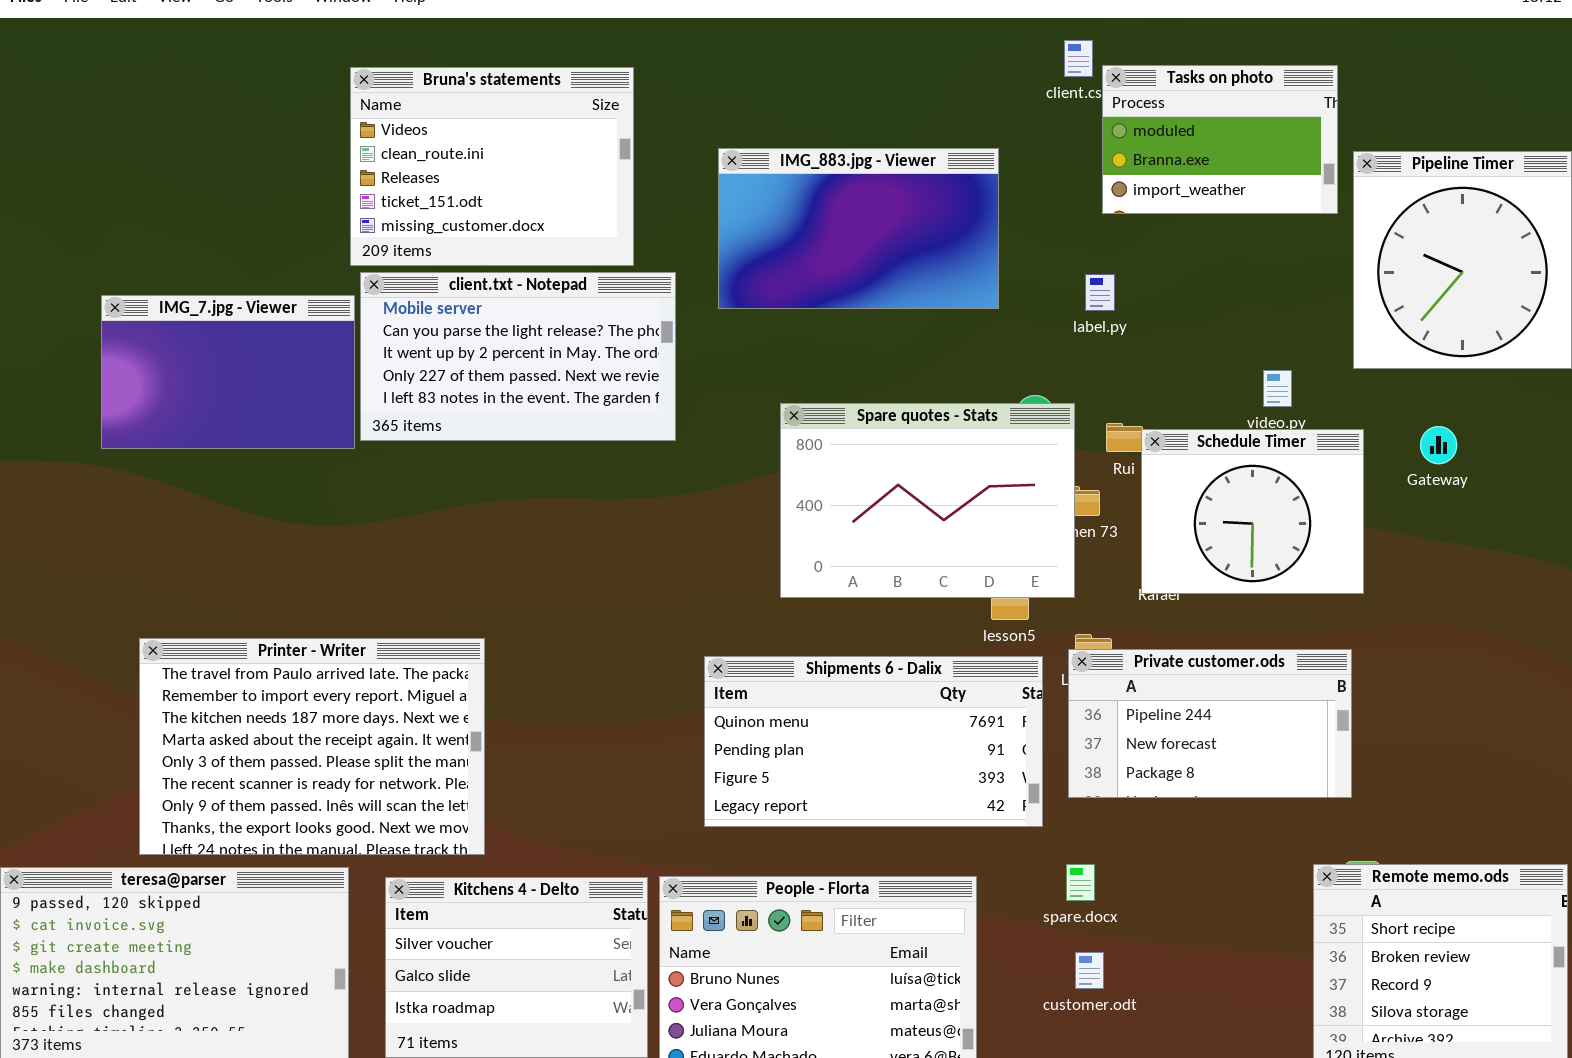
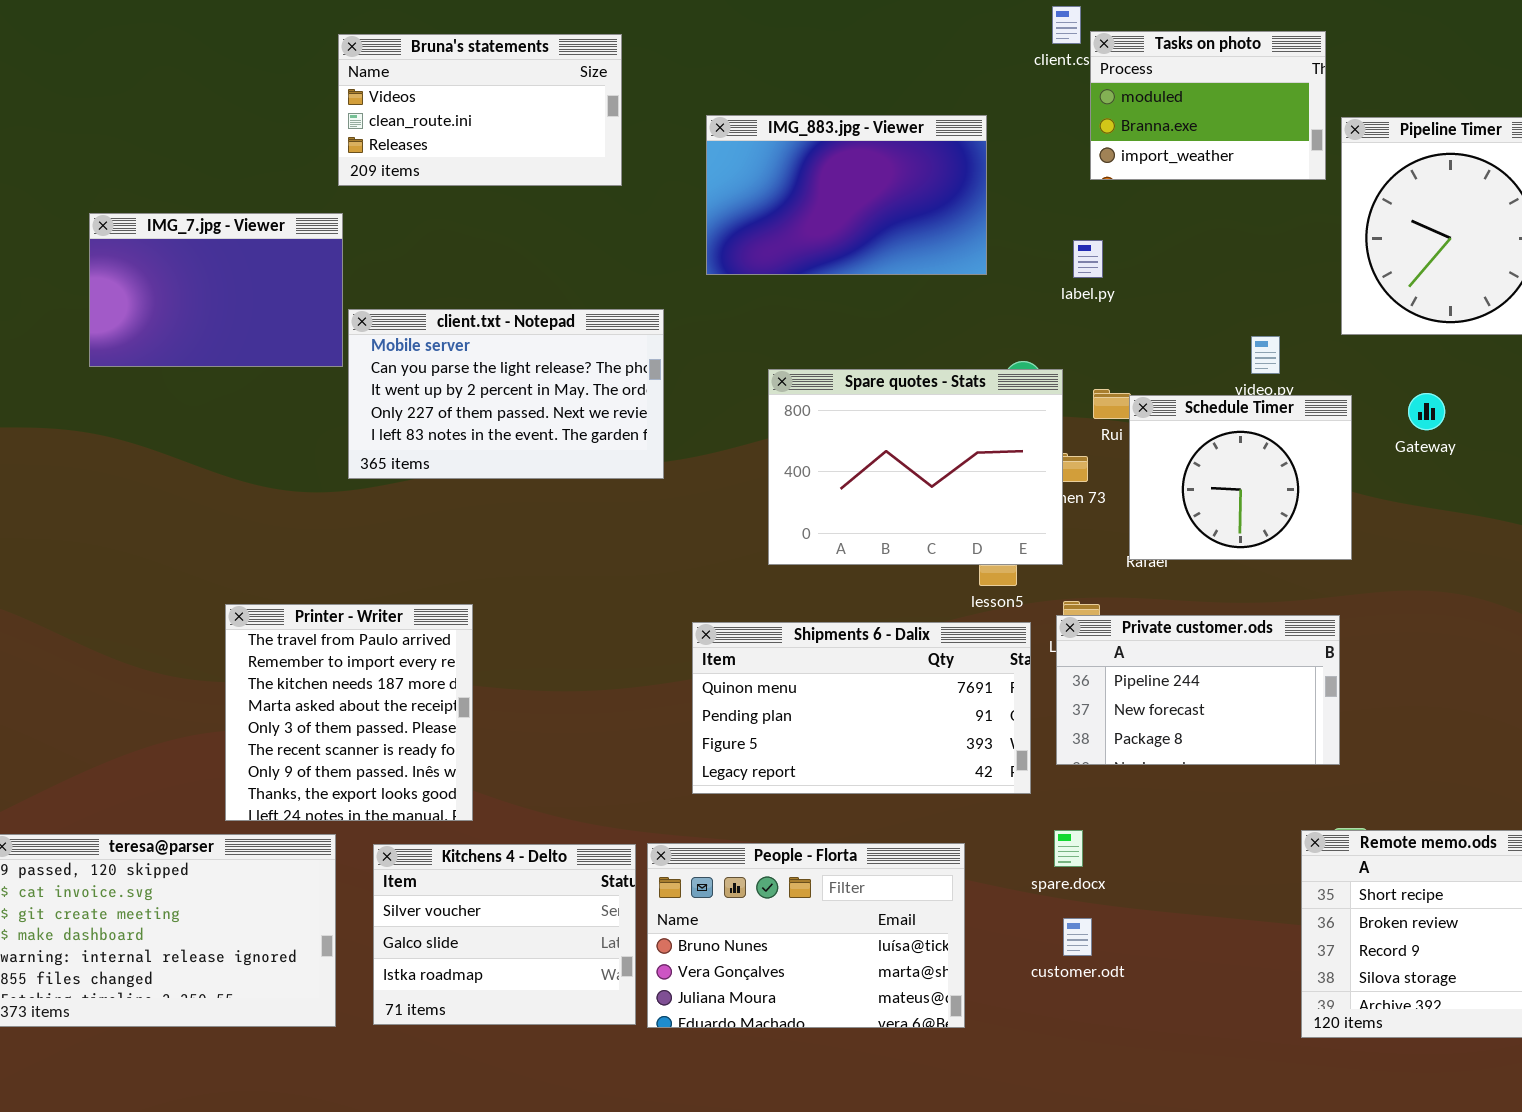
Bruna's statements: [350,67,634,266] -> [338,34,622,186], resized
client.txt - Notepad: [360,272,676,441] -> [348,309,664,479], moved
IMG_7.jpg - Viewer: [101,295,355,449] -> [89,213,343,367], moved
Printer - Writer: [139,638,485,855] -> [225,604,473,821], resized

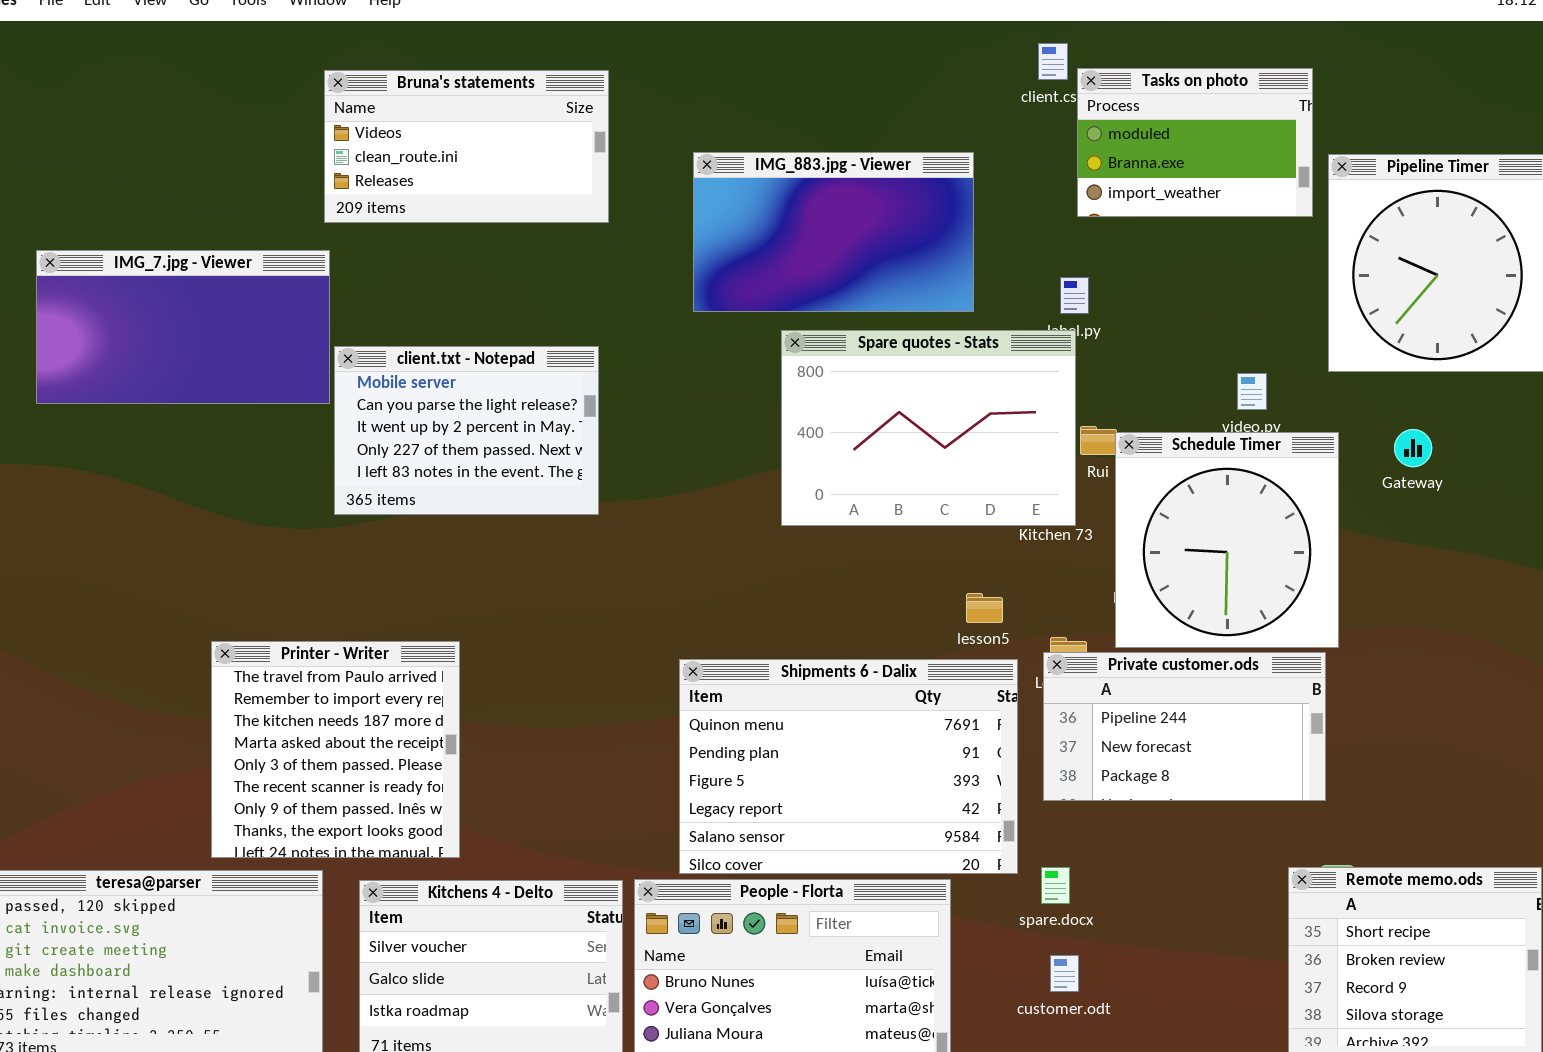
IMG_7.jpg - Viewer: [89,213,343,367] -> [36,250,330,404], resized
client.txt - Notepad: [348,309,664,479] -> [334,346,599,515], resized
Spare quotes - Stats: [768,369,1063,565] -> [781,330,1076,526], moved
Schedule Timer: [1129,395,1352,560] -> [1115,432,1339,648], resized
Shipments 6 - Dalix: [692,622,1031,794] -> [679,659,1018,874], resized

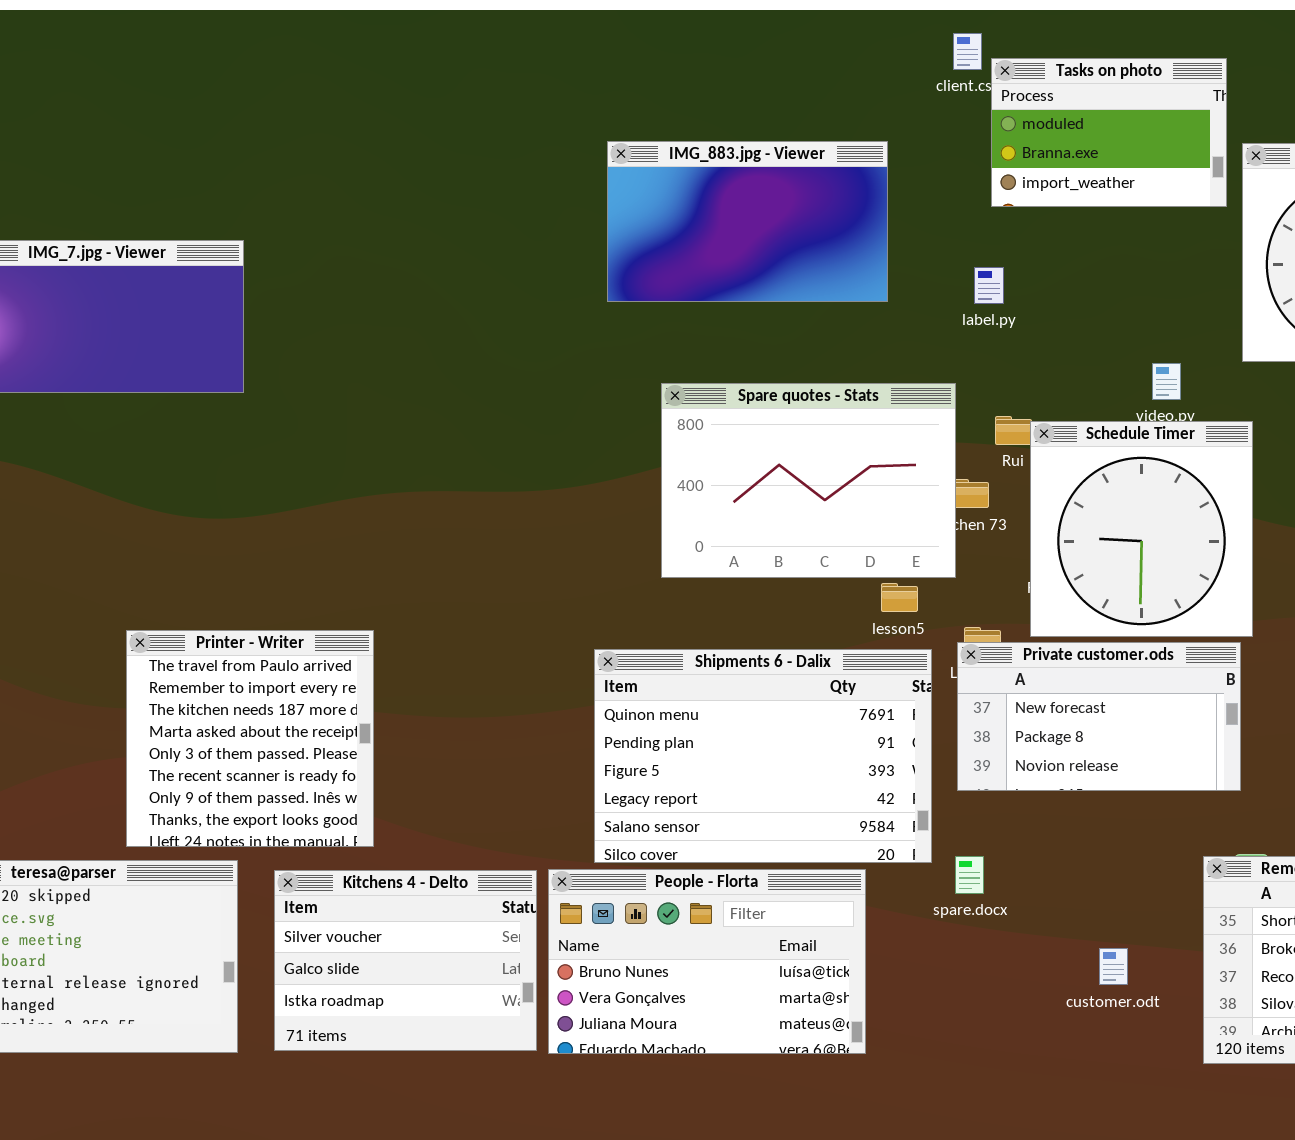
Bruna's statements: [324,70,609,223] -> none, closed
Spare quotes - Stats: [781,330,1076,526] -> [661,383,956,578], moved
client.txt - Notepad: [334,346,599,515] -> none, closed
Private customer.ods: [1043,652,1326,801] -> [957,642,1241,791], scrolled down 1 row
customer.odt: [1050,955,1079,992] -> [1099,948,1128,985], moved

